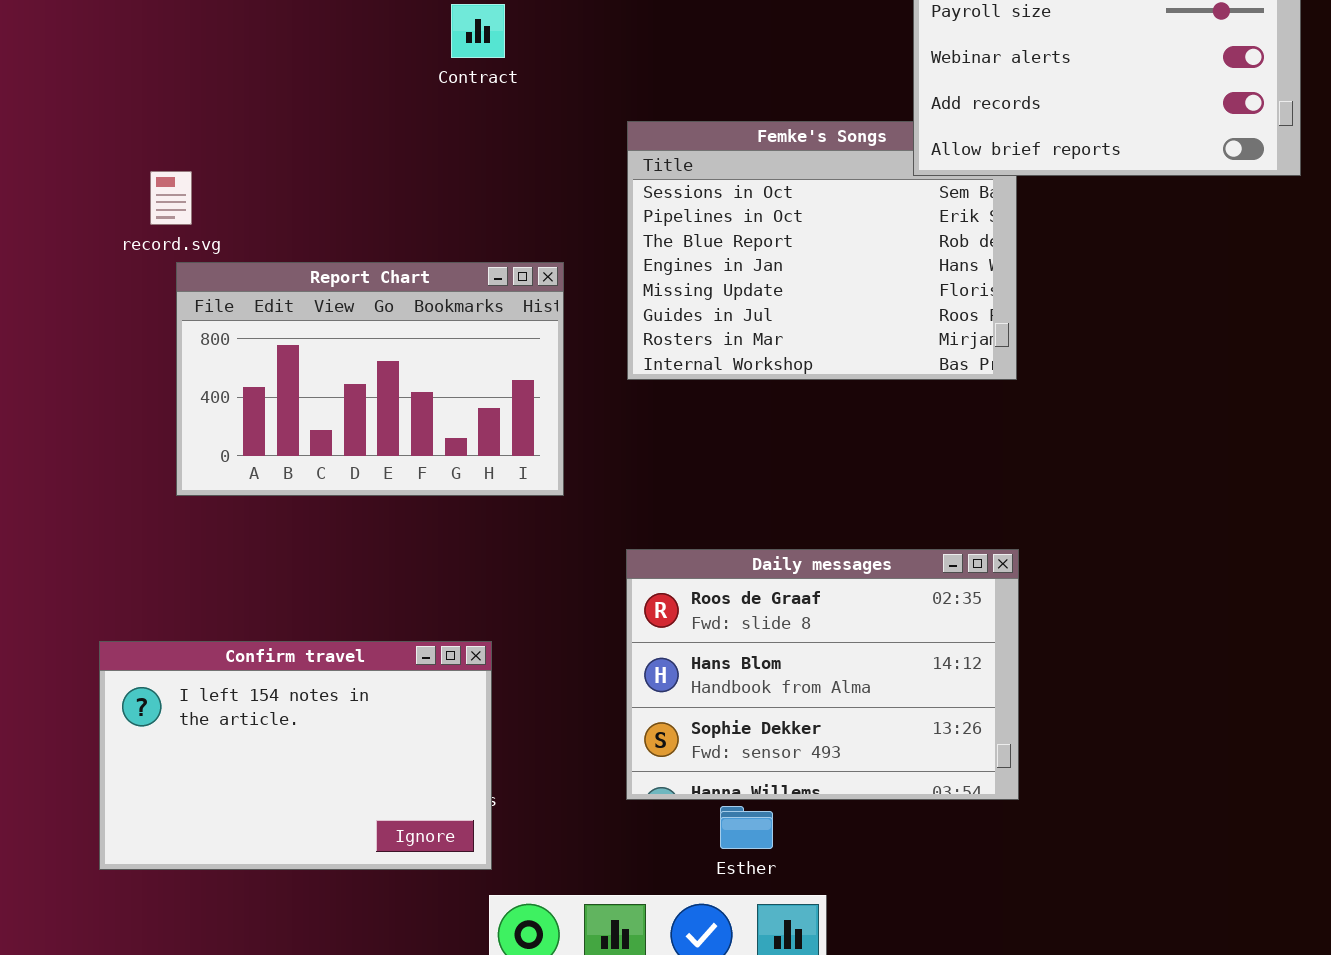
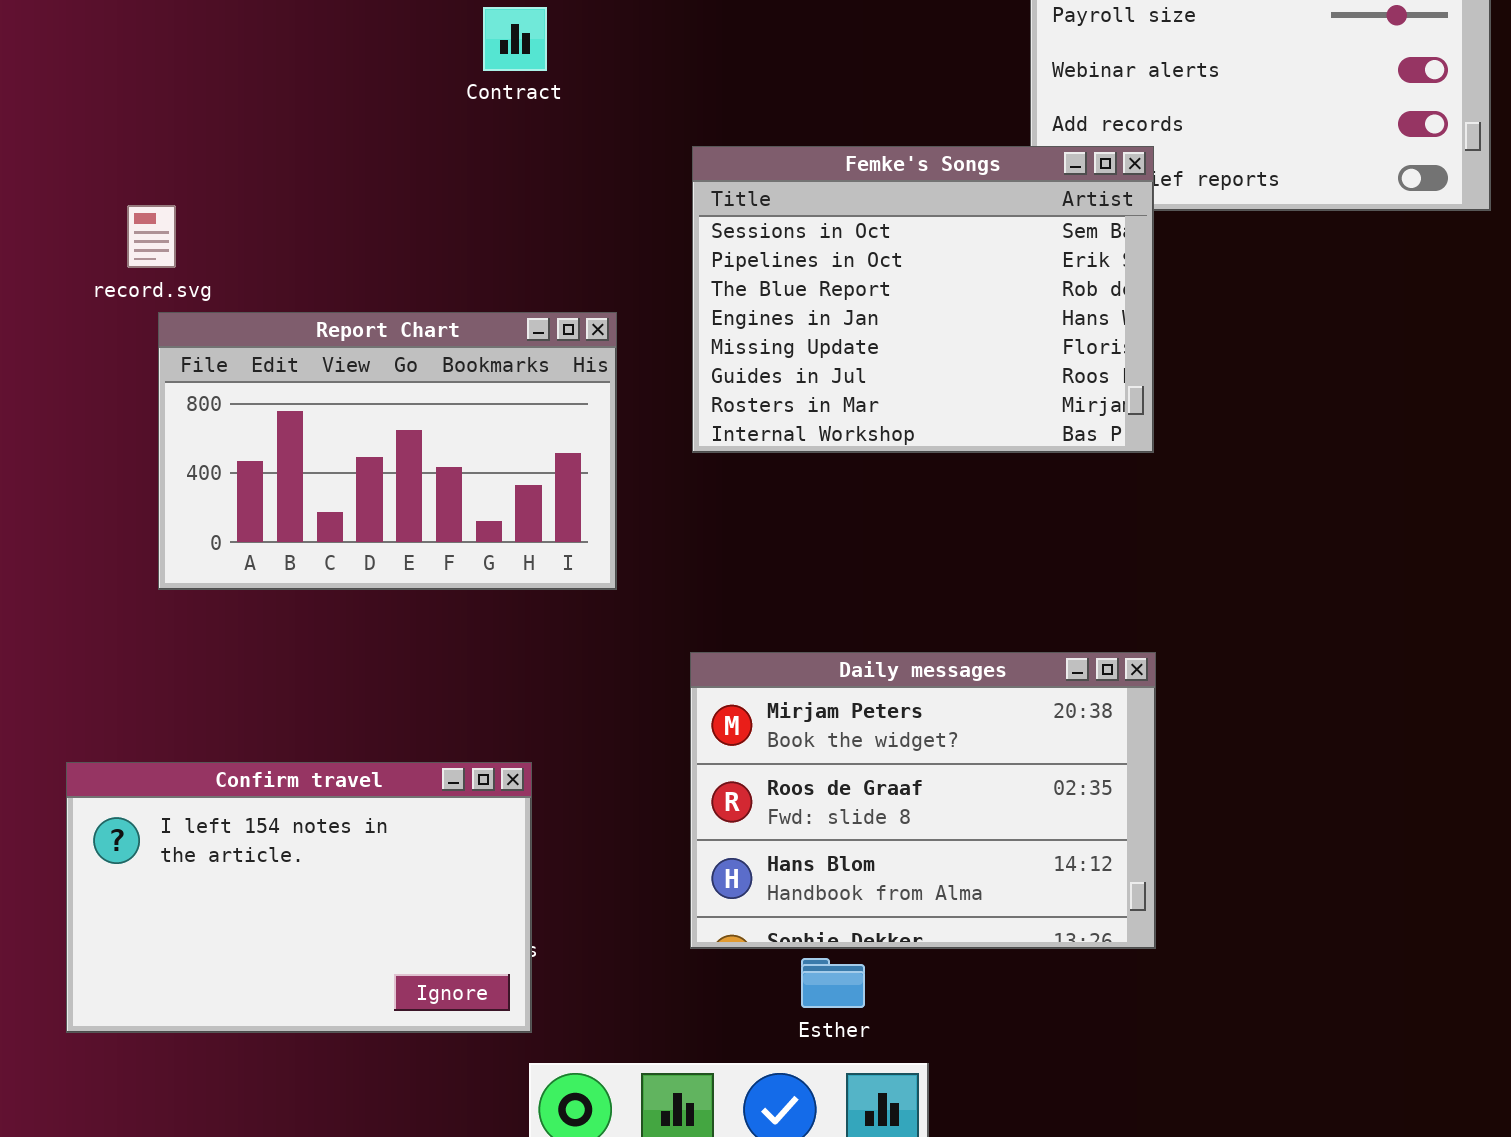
Femke's Songs: [627,121,1017,380] -> [692,146,1154,453], raised
Daily messages: [626,549,1019,800] -> [690,652,1156,949], scrolled up 1 row

